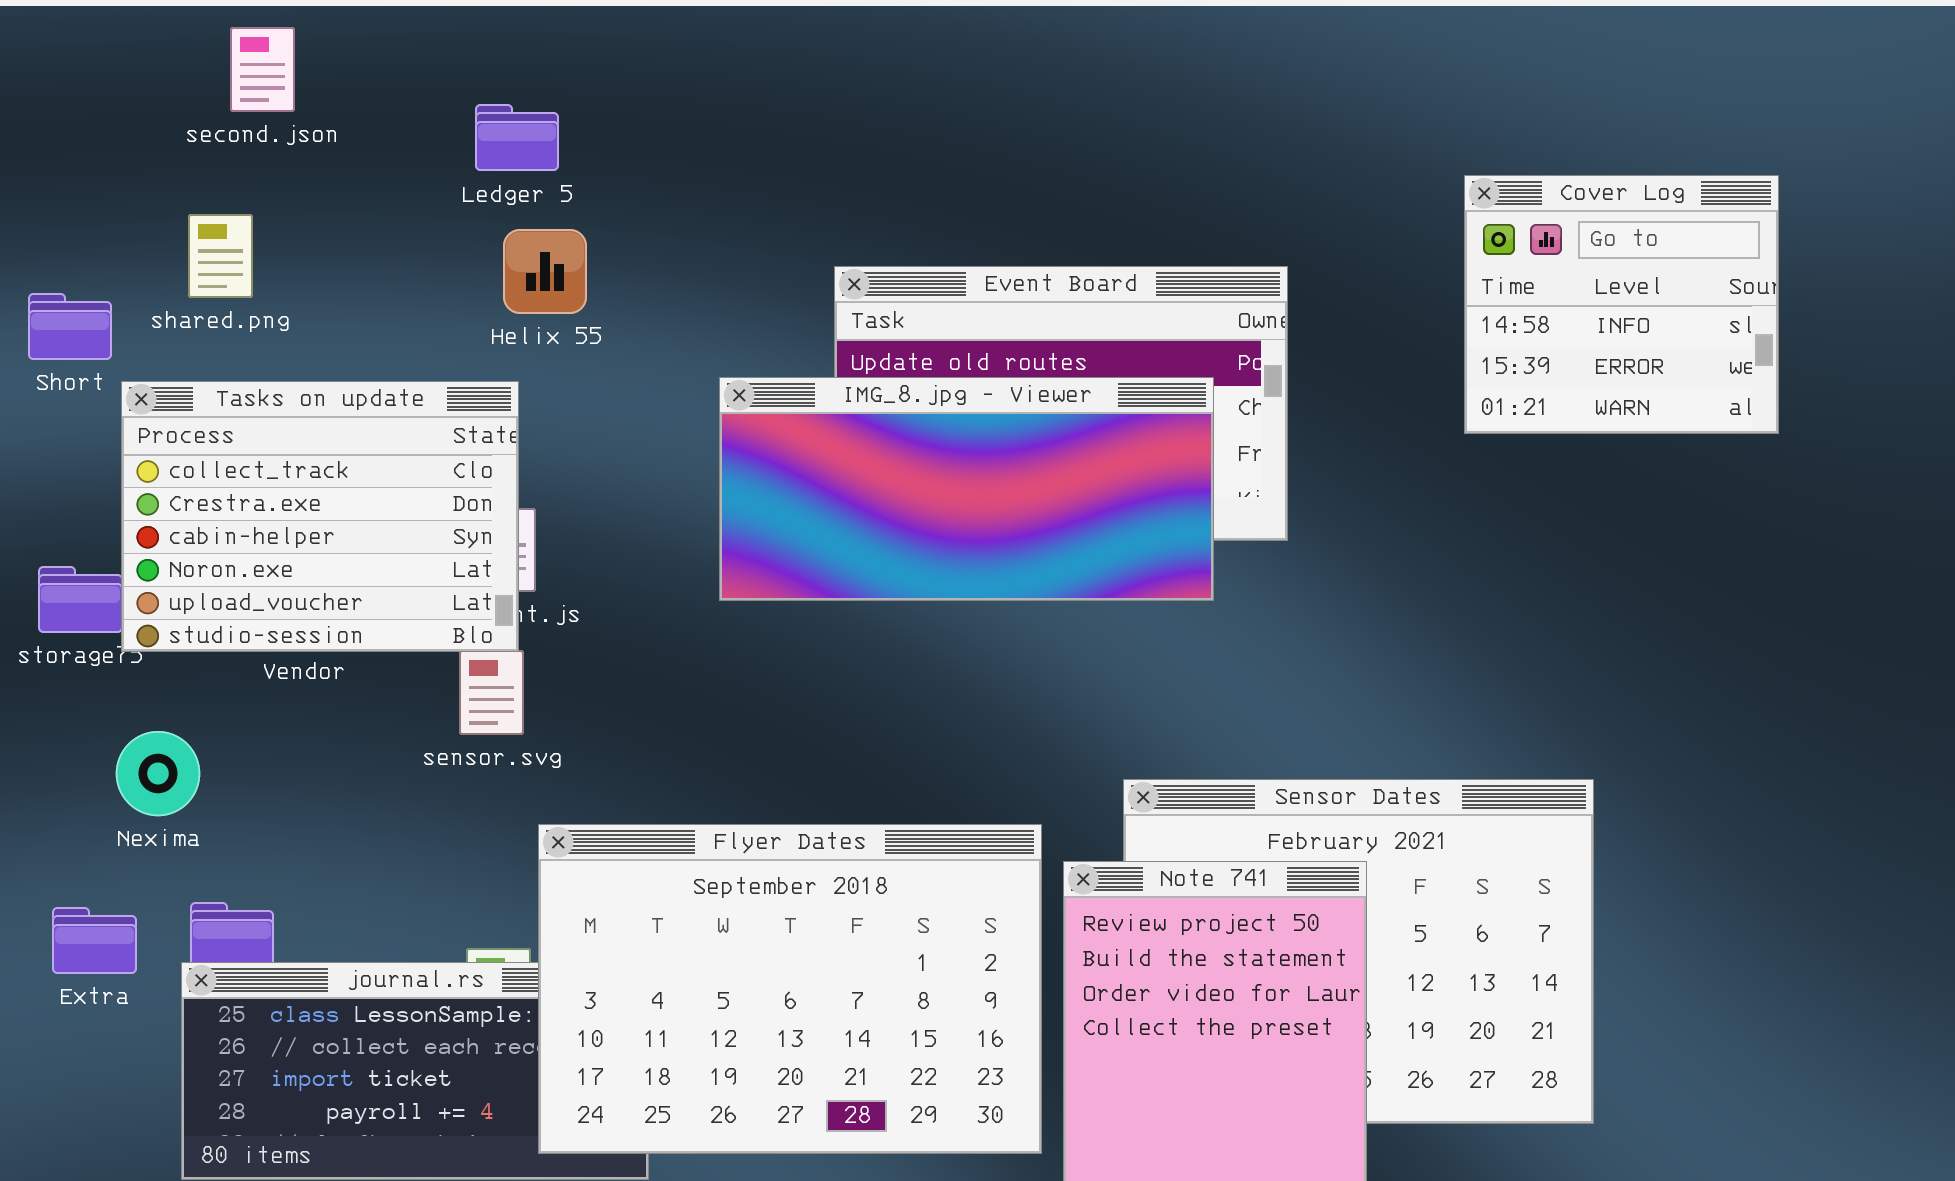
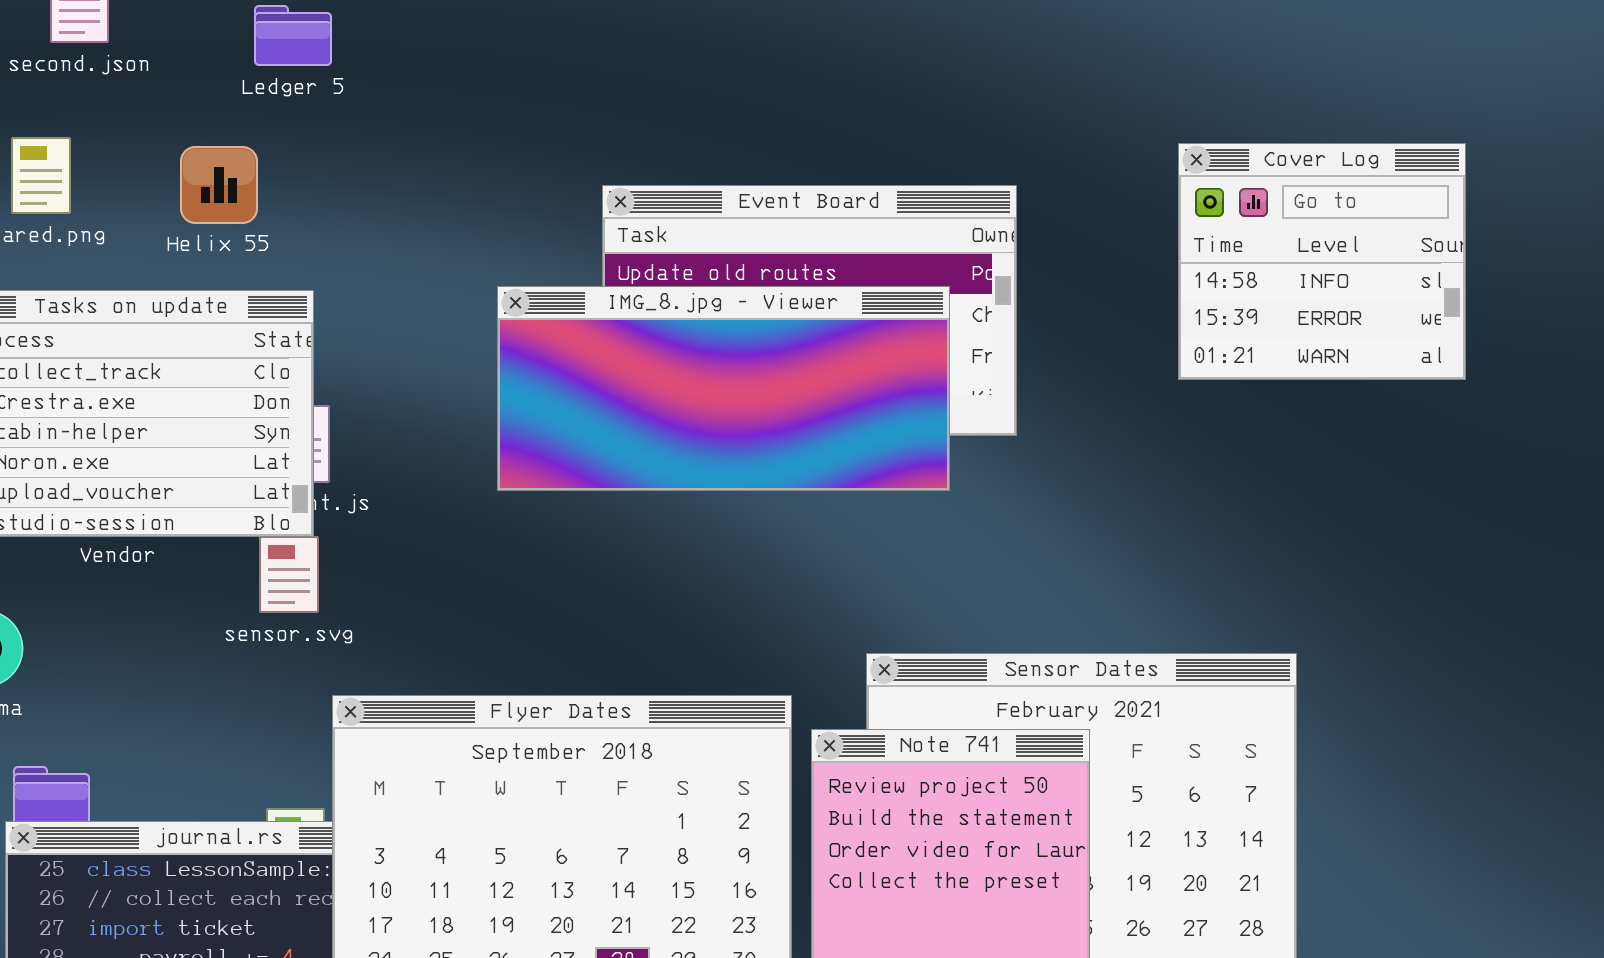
Ledger 5: [475,104,559,171] -> [254,5,332,66], moved
Cover Log: [1464,175,1779,434] -> [1178,143,1466,380], moved
Helix 55: [503,229,587,314] -> [180,146,258,224], moved

